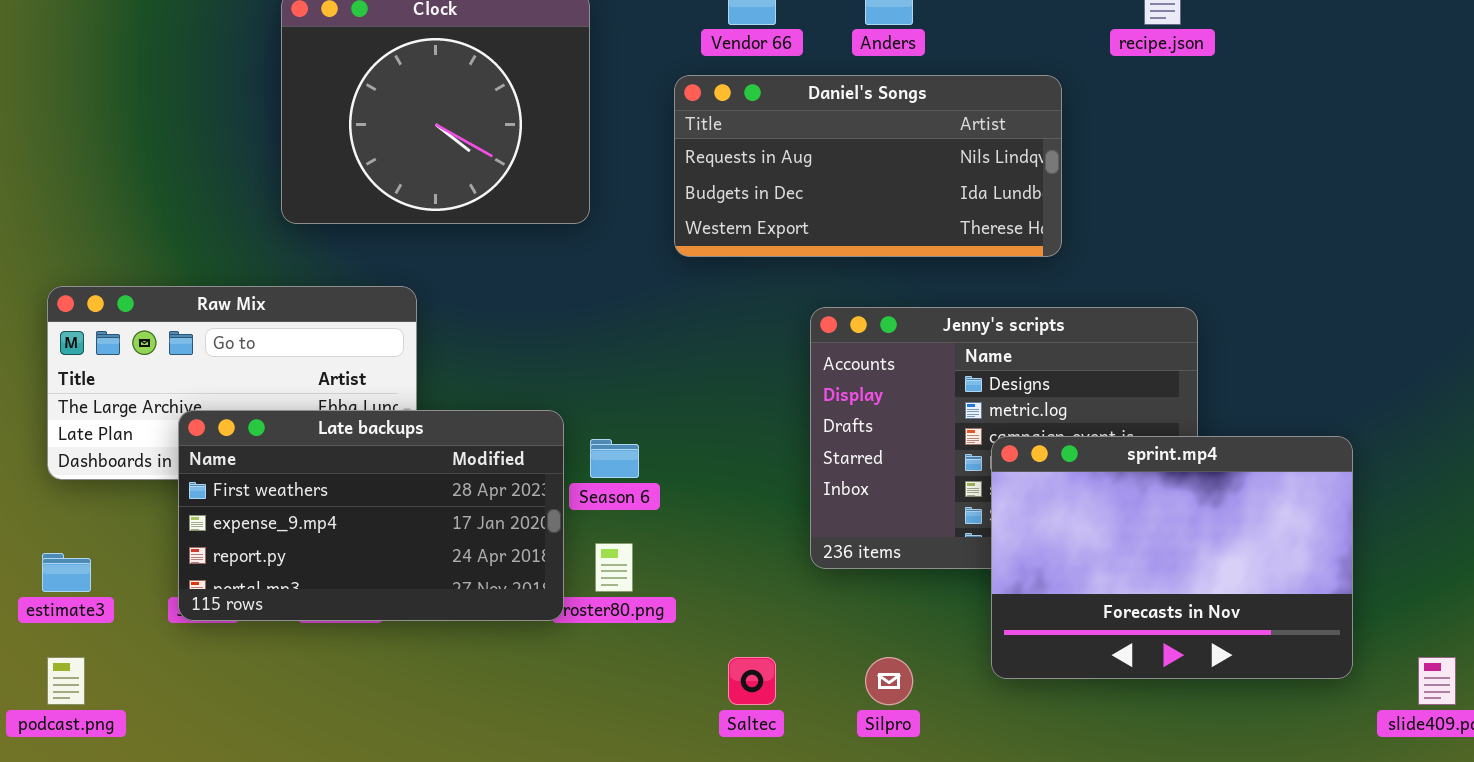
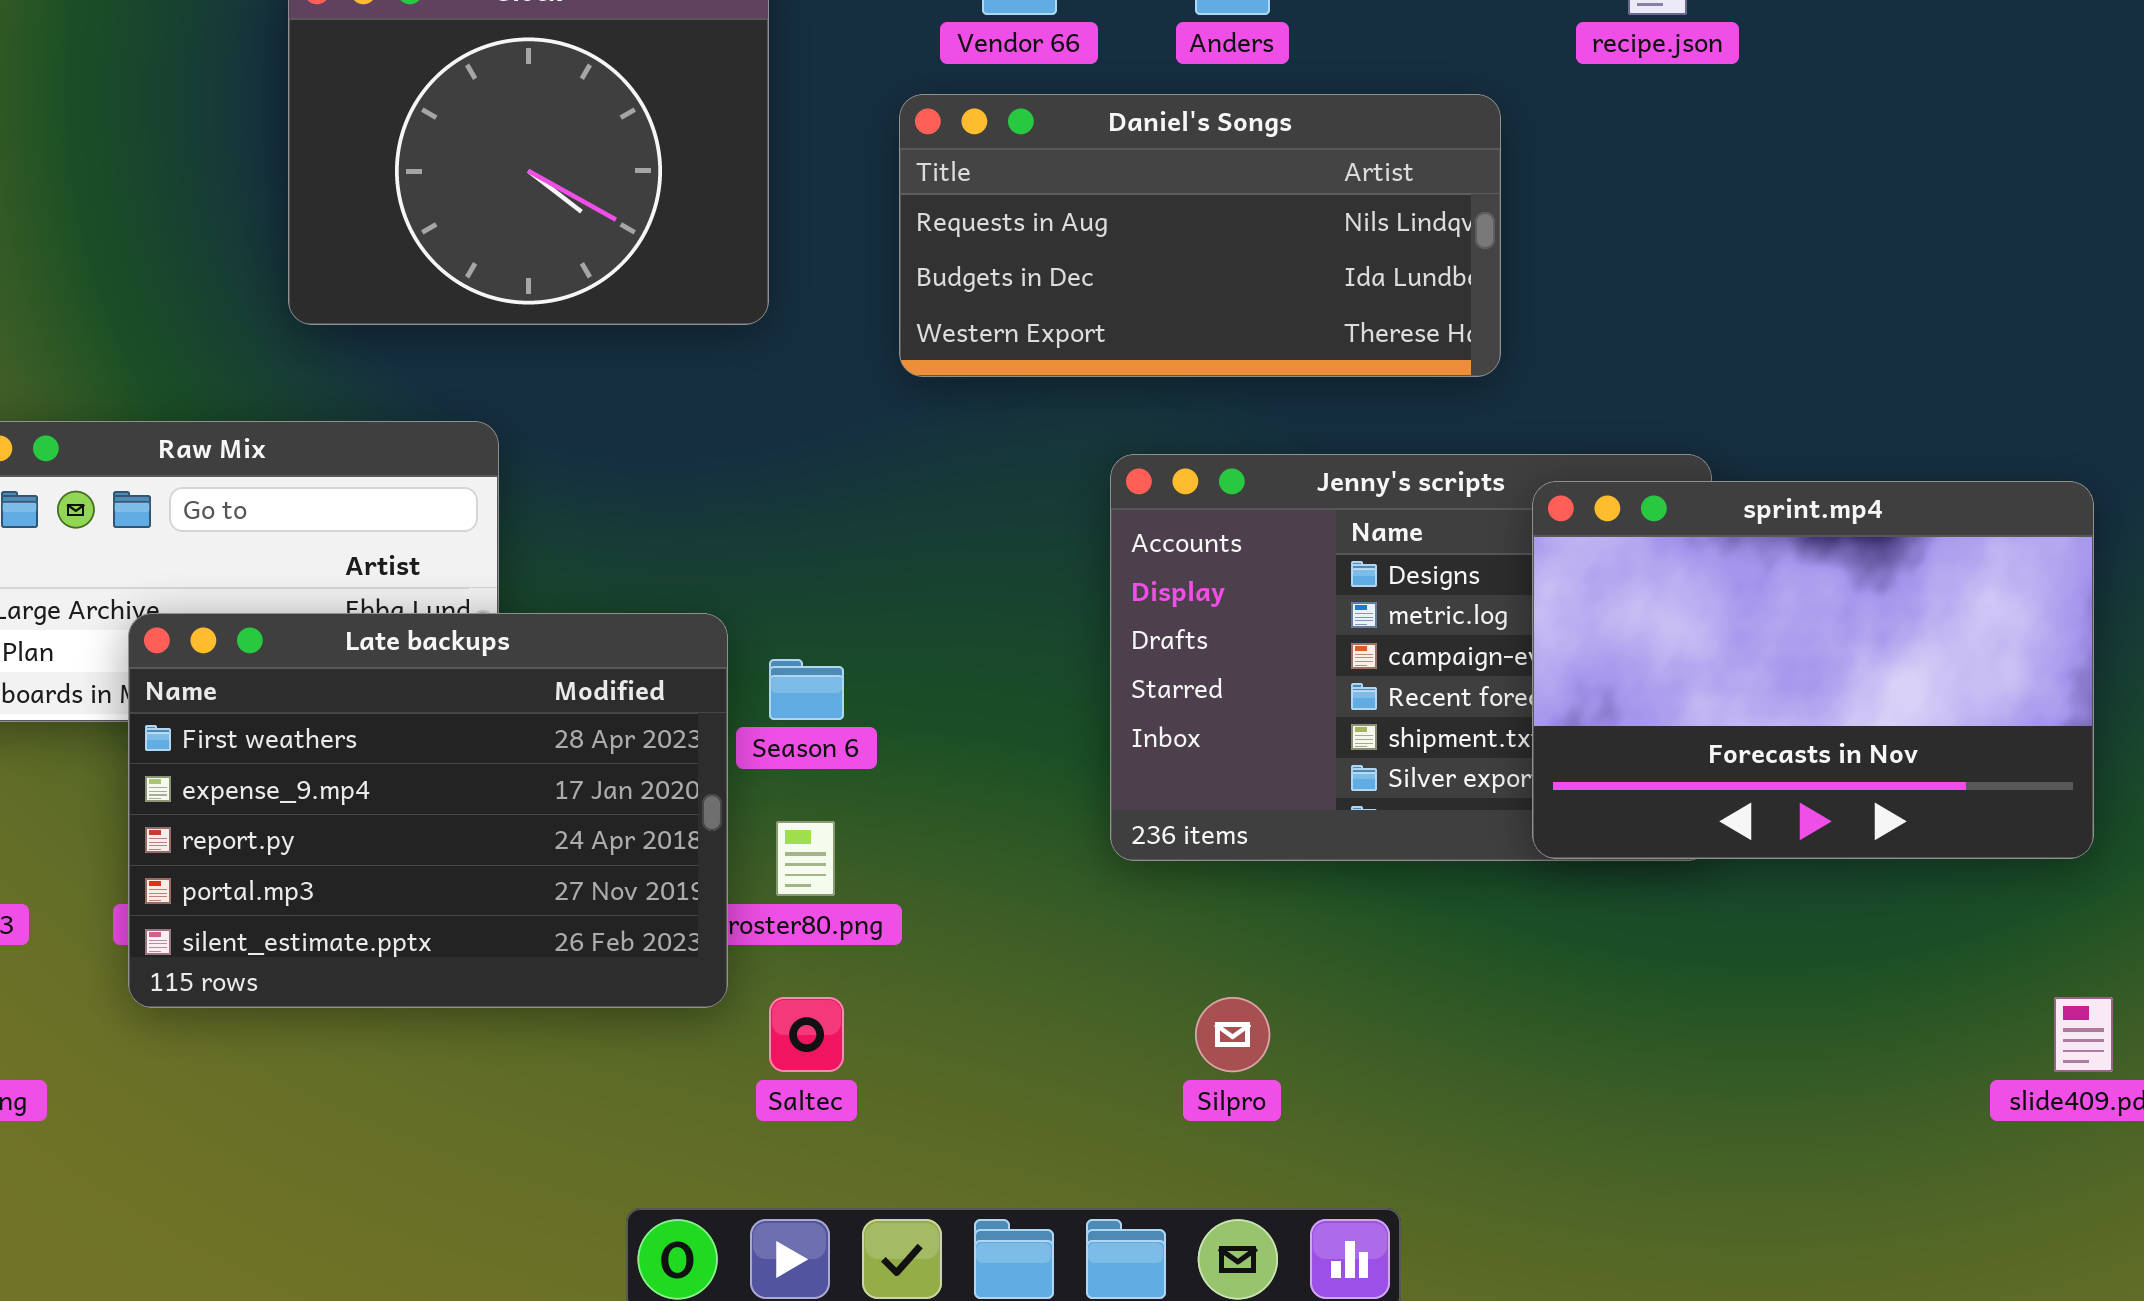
Late backups: [178,410,564,621] -> [128,613,728,1008], resized
sprint.mp4: [991,436,1353,679] -> [1532,481,2094,859], moved
Saltec: [728,657,776,705] -> [769,997,844,1072], moved

